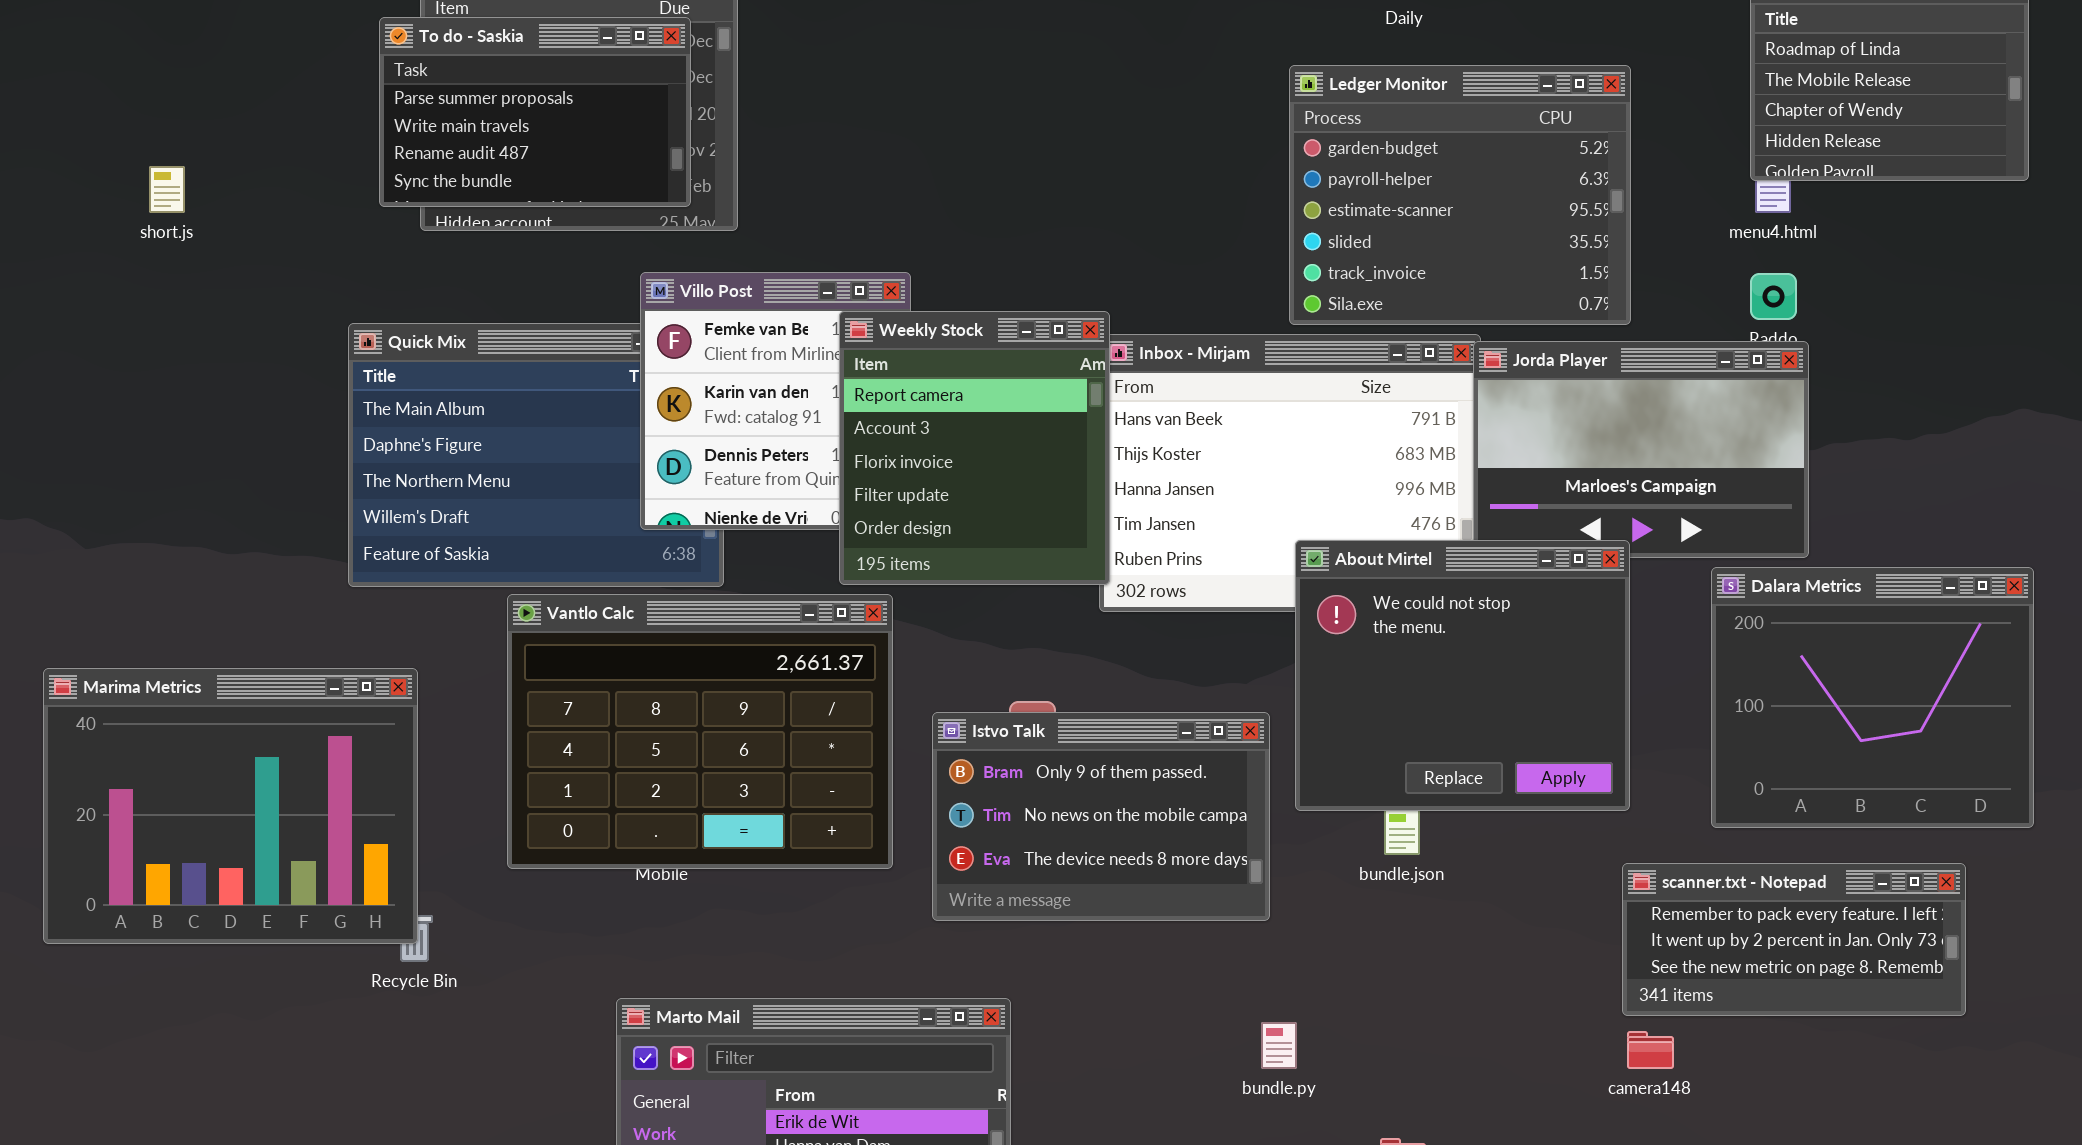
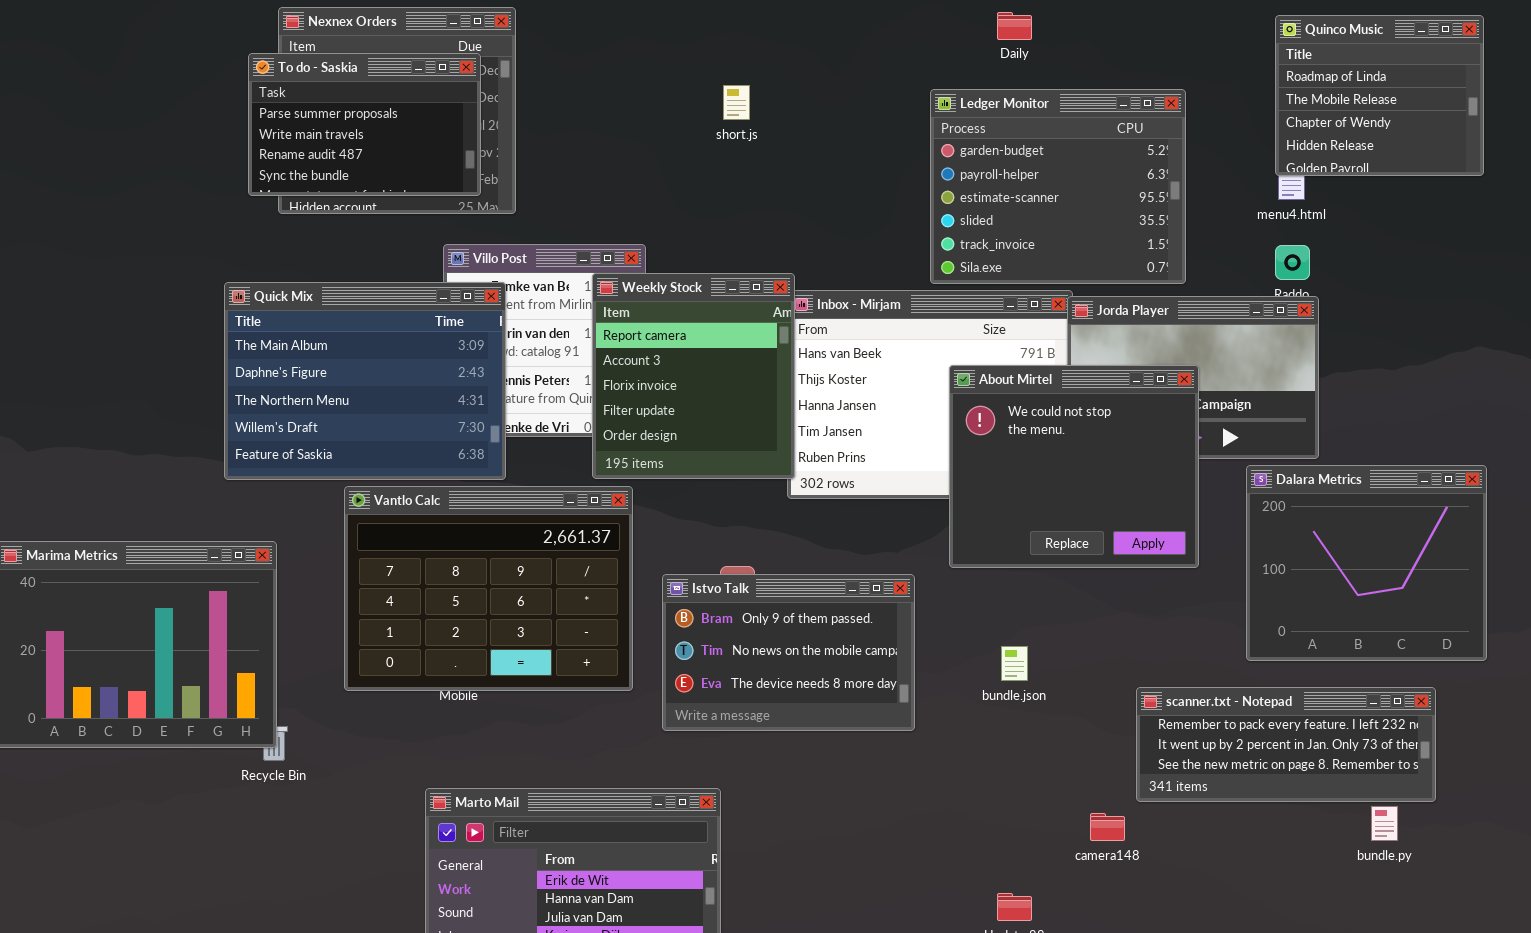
short.js: [149,166,185,213] -> [723,85,750,120], moved
Quick Mix: [348,323,724,587] -> [224,282,506,480], raised
About Mirtel: [1295,540,1630,811] -> [949,365,1199,568], moved
scanner.txt - Notepad: [1622,863,1966,1016] -> [1136,687,1436,802], resized
bundle.py: [1261,1022,1297,1069] -> [1371,806,1398,841], moved
camera148: [1627,1031,1674,1069] -> [1090,813,1125,841], moved

